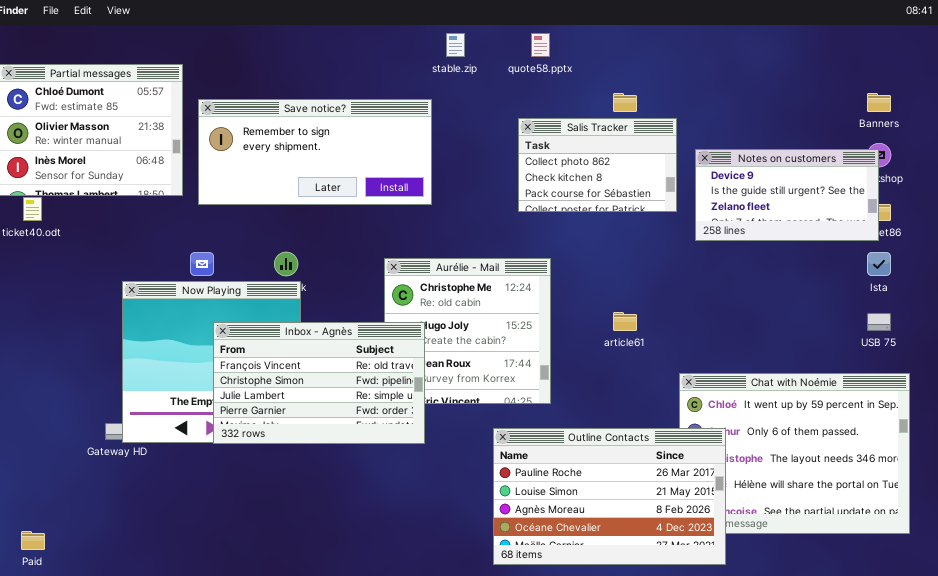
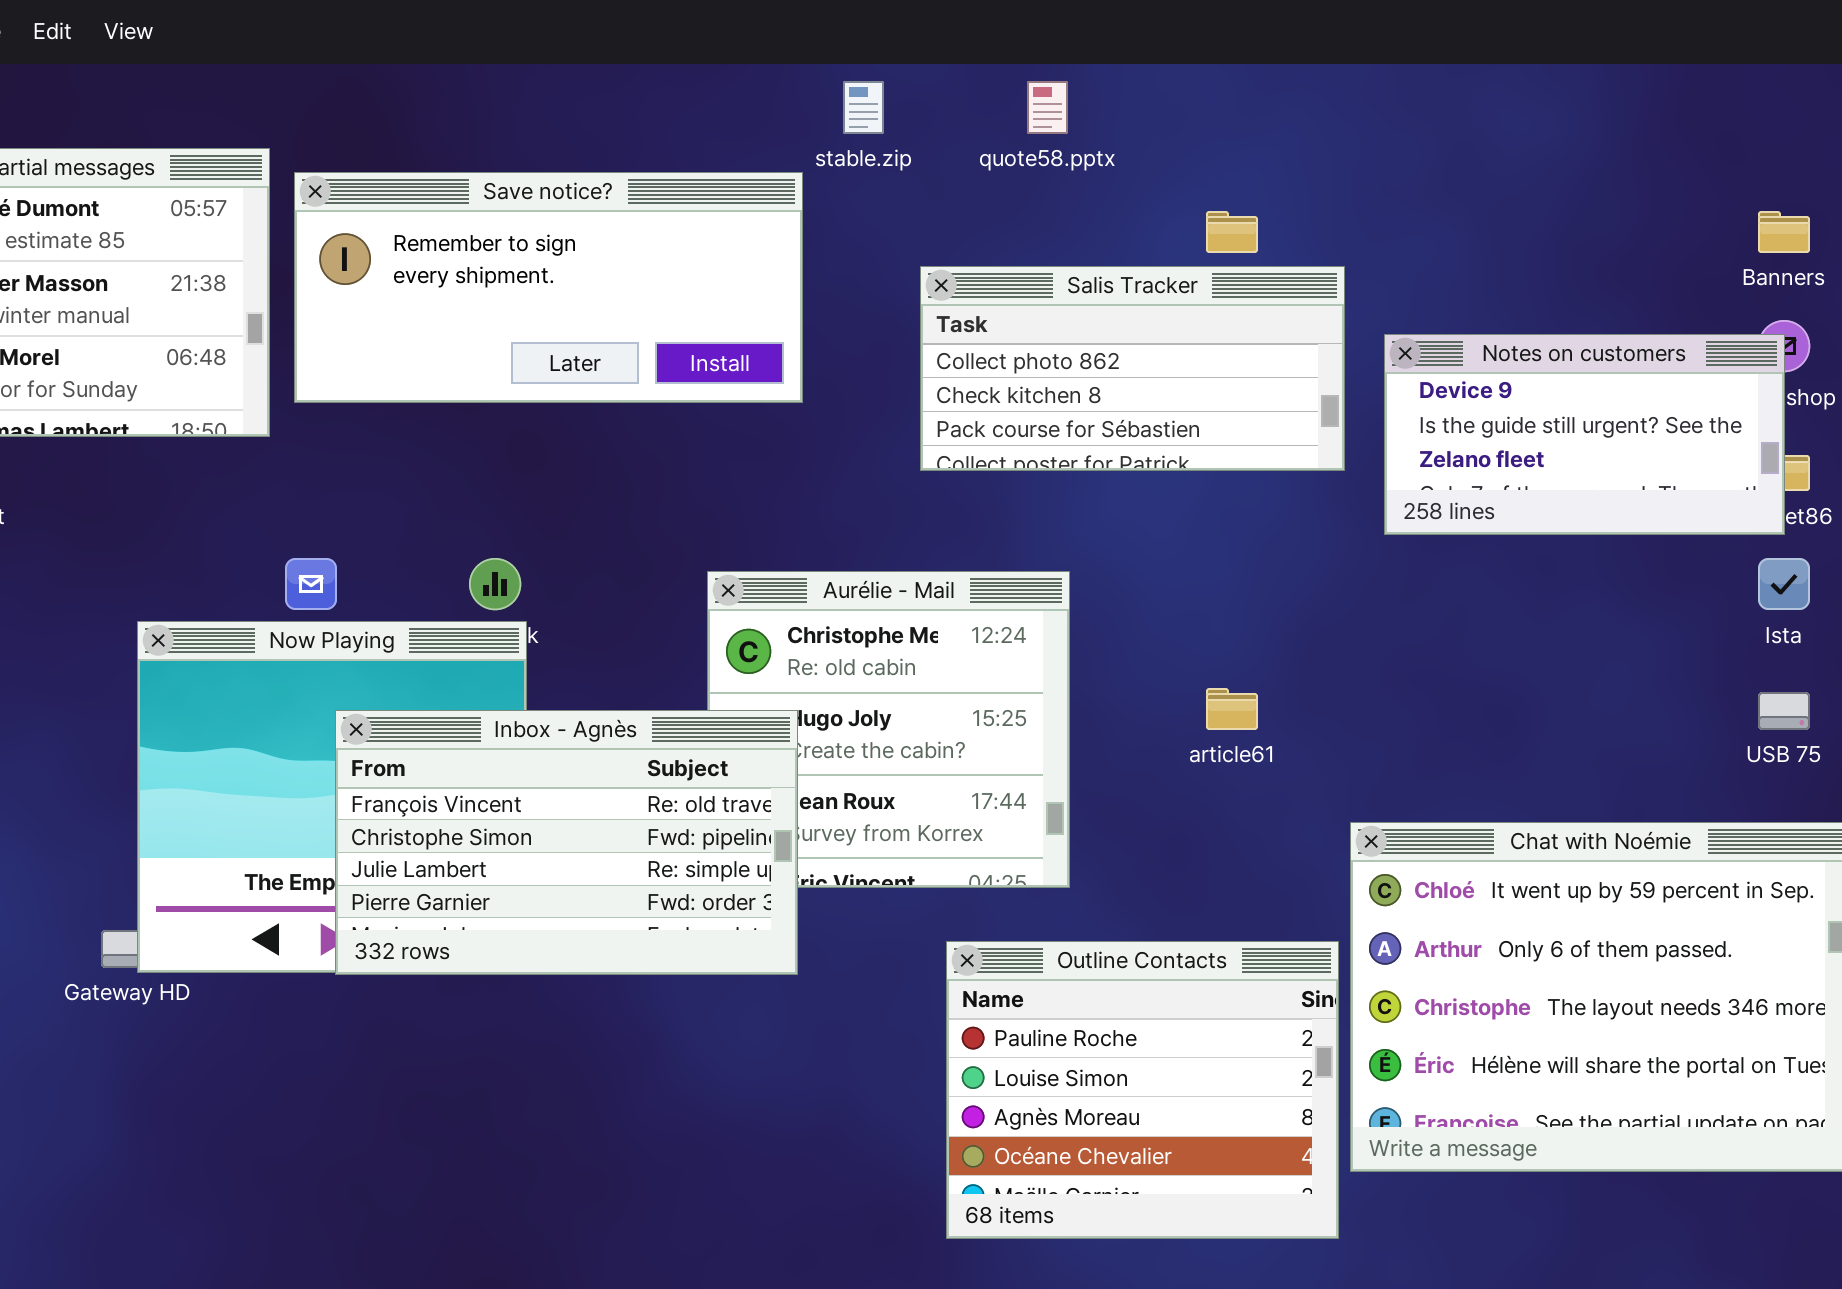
Save notice?: [198,99,432,205] -> [294,172,803,403], moved
Salis Tracker: [518,118,677,212] -> [920,266,1345,471], resized
Outline Contacts: [493,428,726,565] -> [946,941,1339,1239], resized

